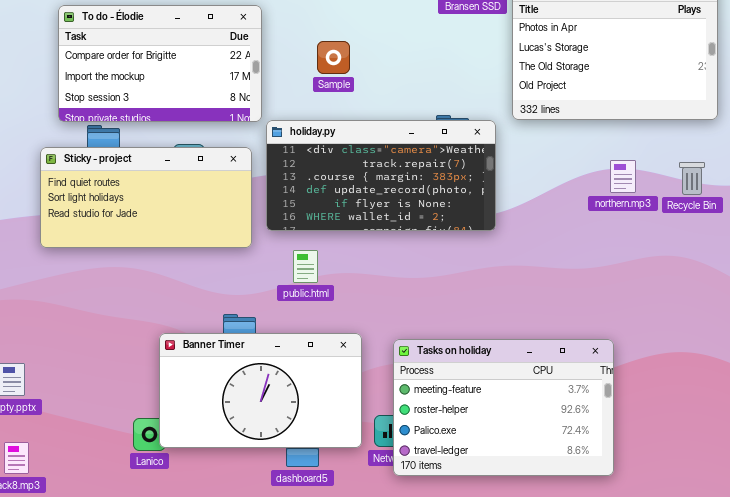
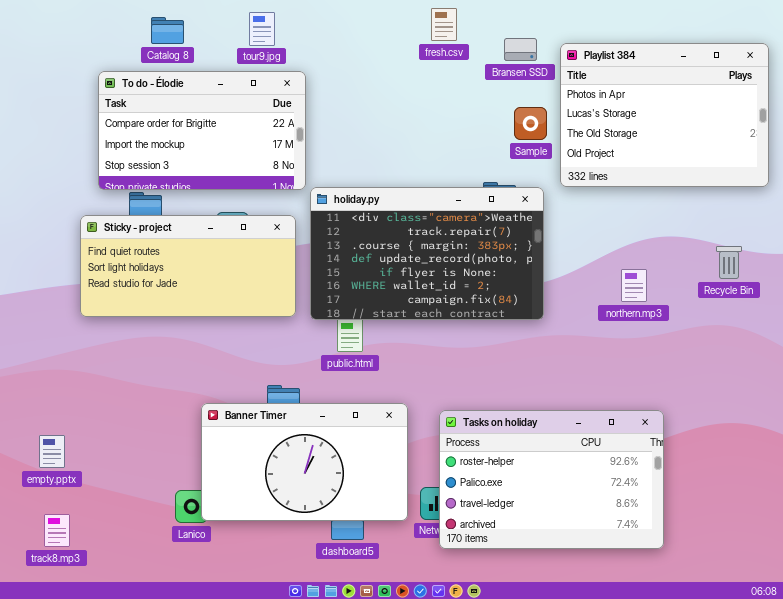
Sample: [317,41,350,74] -> [514,107,547,140], moved
holiday.py: [266,120,496,231] -> [310,187,544,320], resized
northern.mp3: [610,160,636,193] -> [621,269,647,302], moved
Recycle Bin: [679,162,705,195] -> [716,246,742,279], moved
Tasks on holiday: [393,339,614,476] -> [439,410,664,549], scrolled down 1 row

